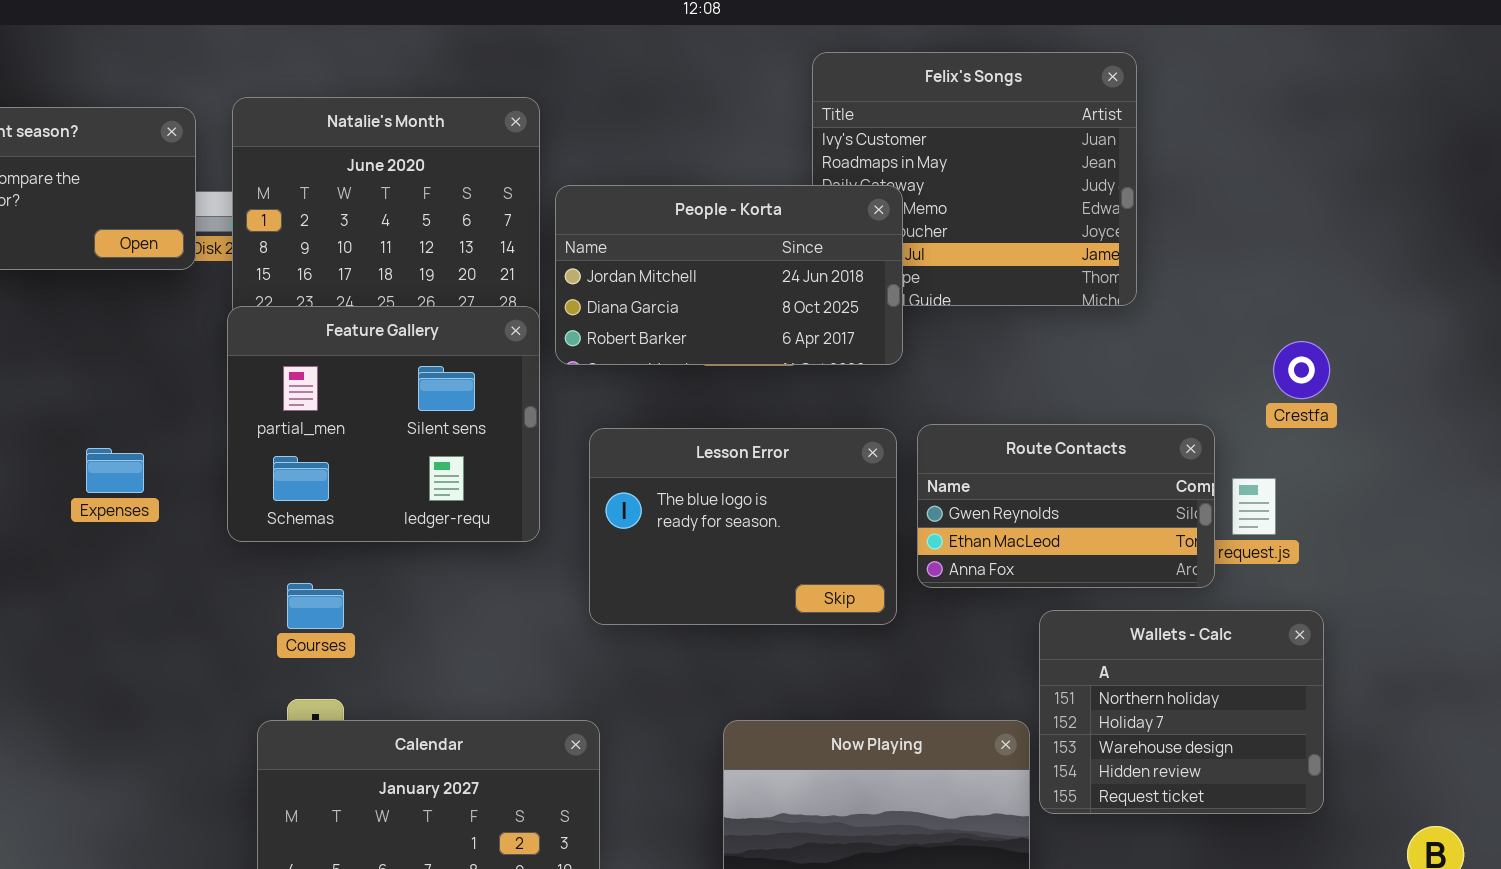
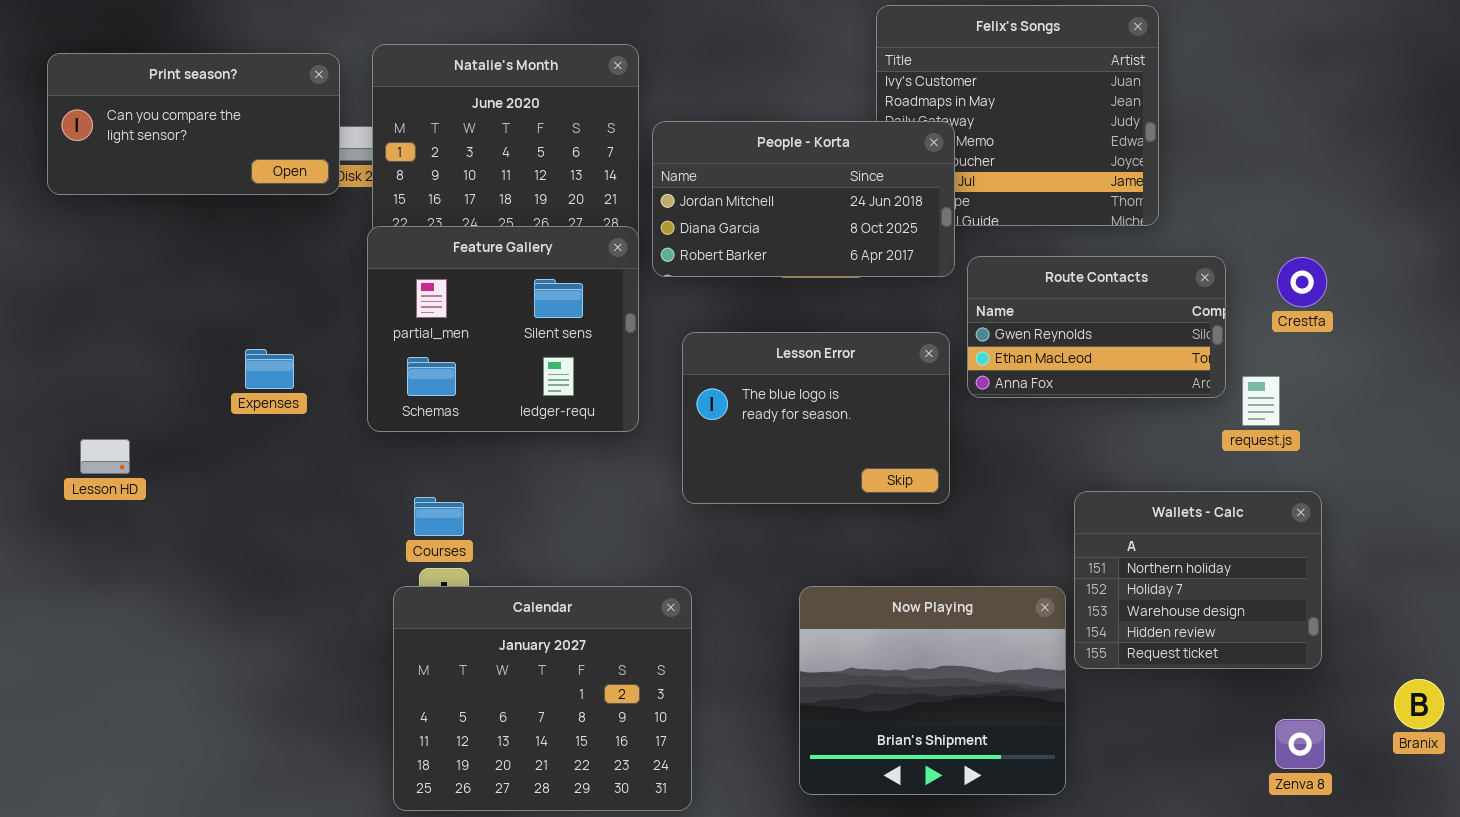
Route Contacts: [917,424,1215,588] -> [967,256,1226,398], moved
Courses: [287,583,344,629] -> [414,497,464,536], moved

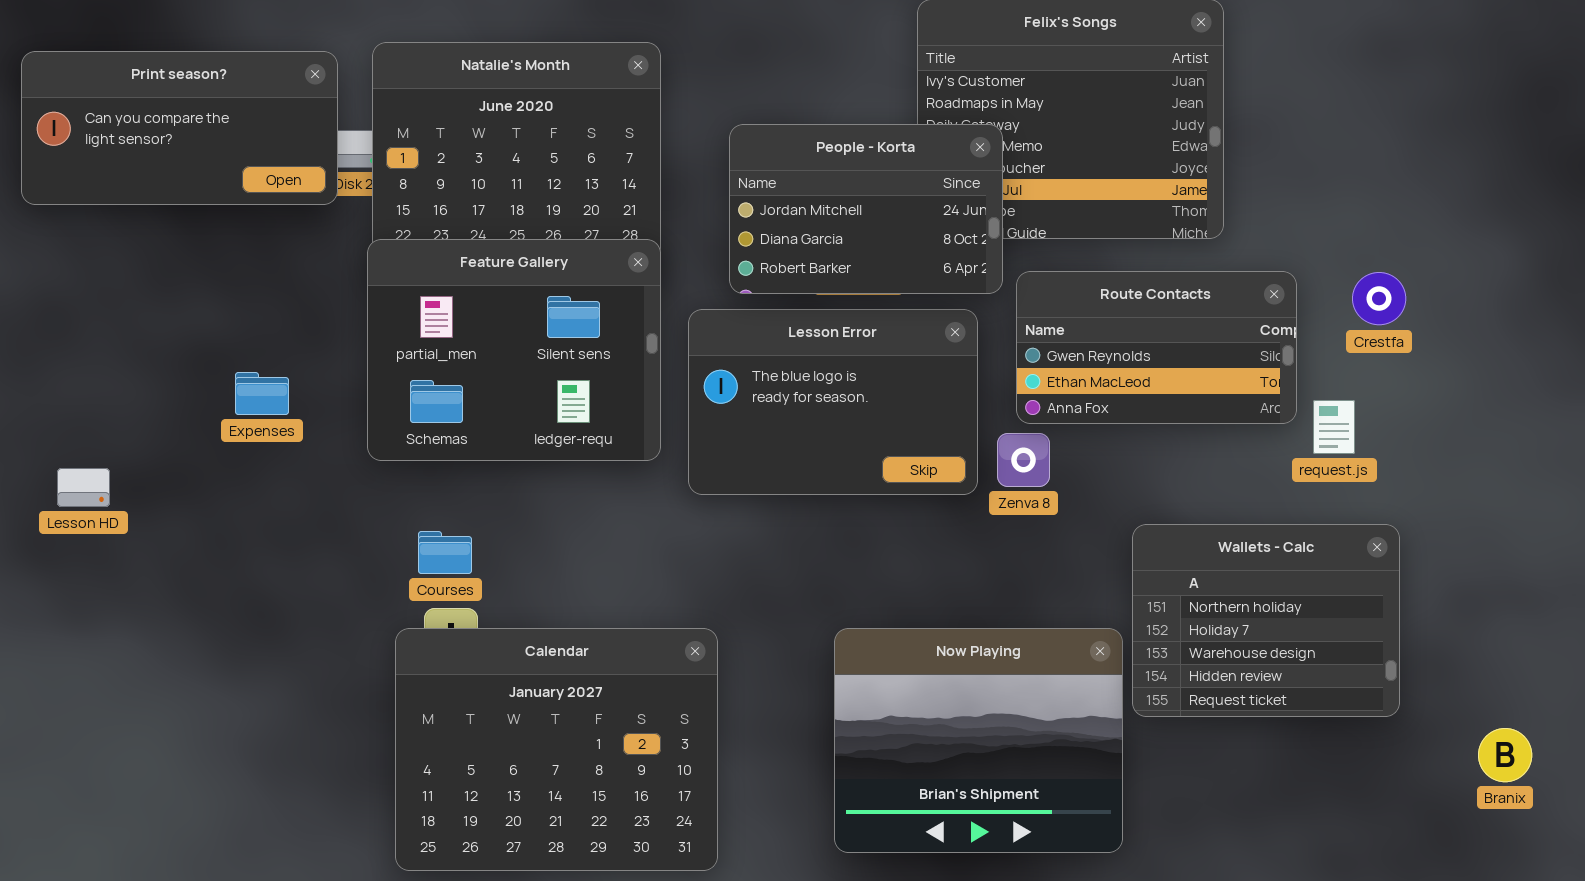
People - Korta: [652,121,955,277] -> [729,124,1003,294], resized
Lesson Error: [682,332,950,504] -> [688,309,978,495], moved
Zenva 8: [1275,719,1325,769] -> [997,433,1050,487], moved

